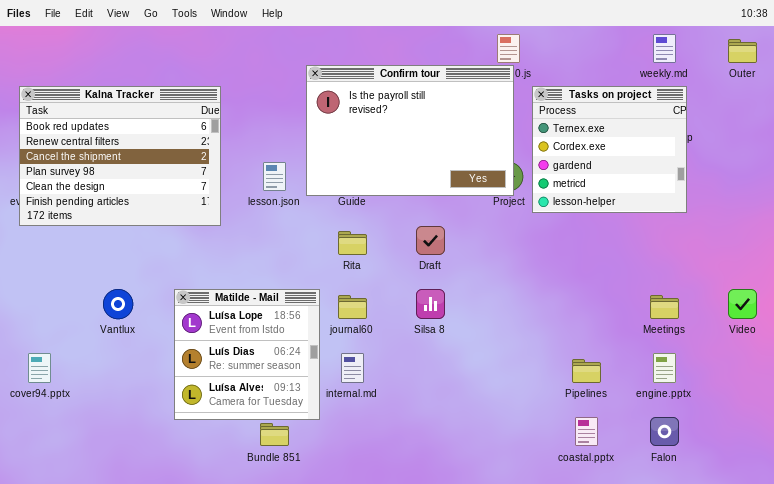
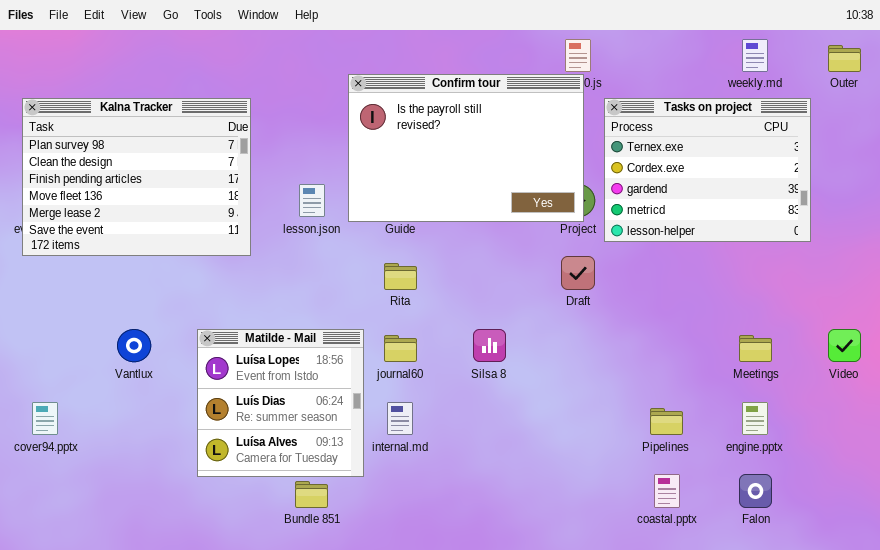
Kalna Tracker: [19,86,221,226] -> [22,98,251,256], scrolled down 3 rows
Tasks on project: [532,86,687,213] -> [604,98,811,242], resized
Draft: [416,226,445,255] -> [561,256,595,290], moved

